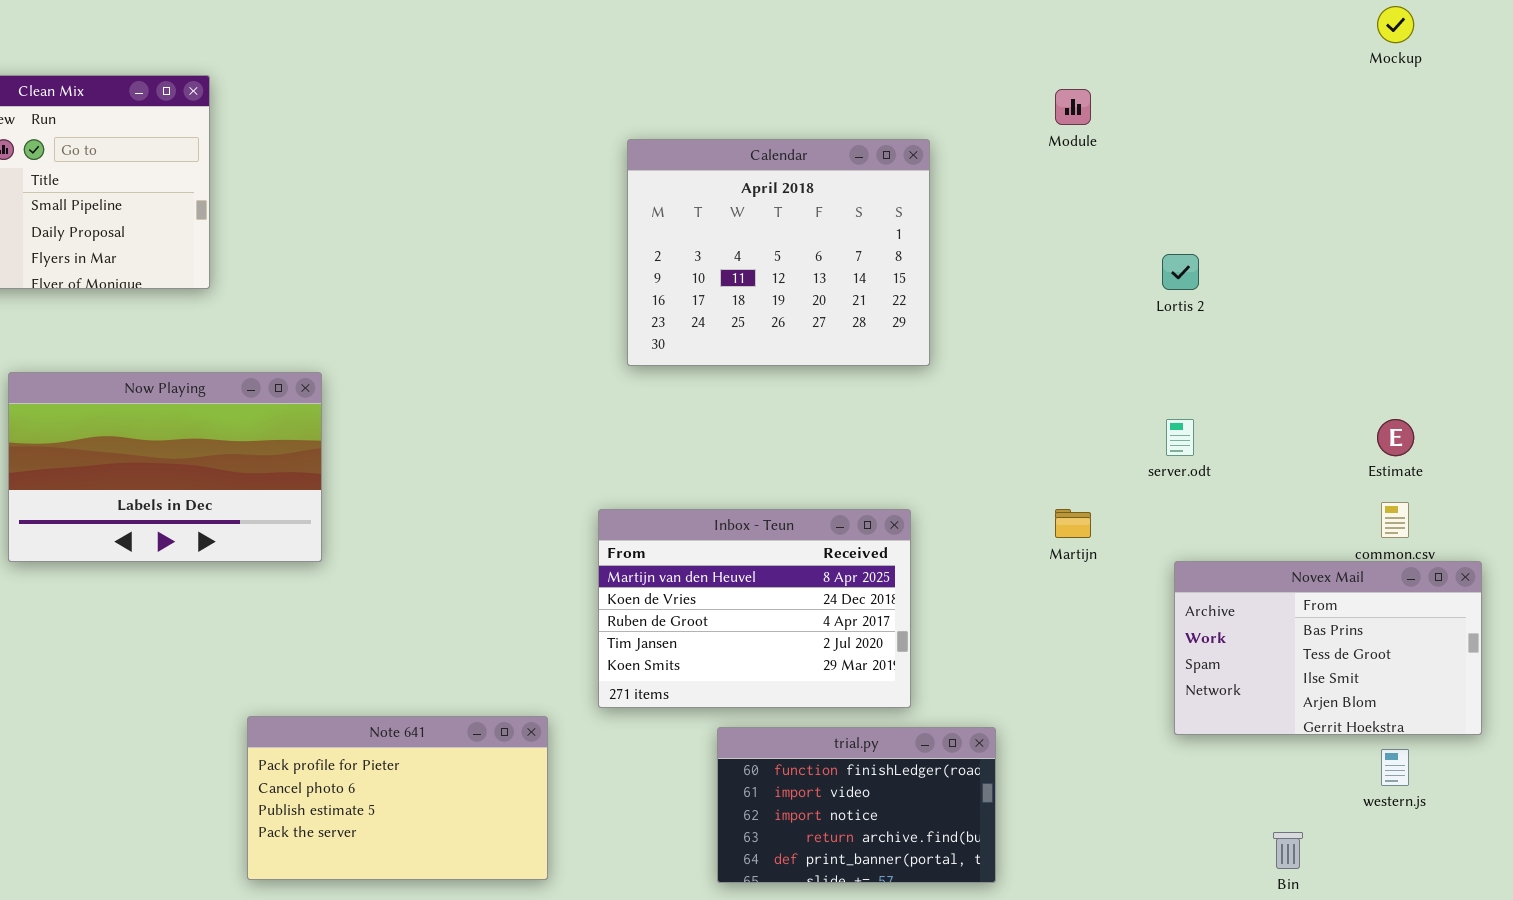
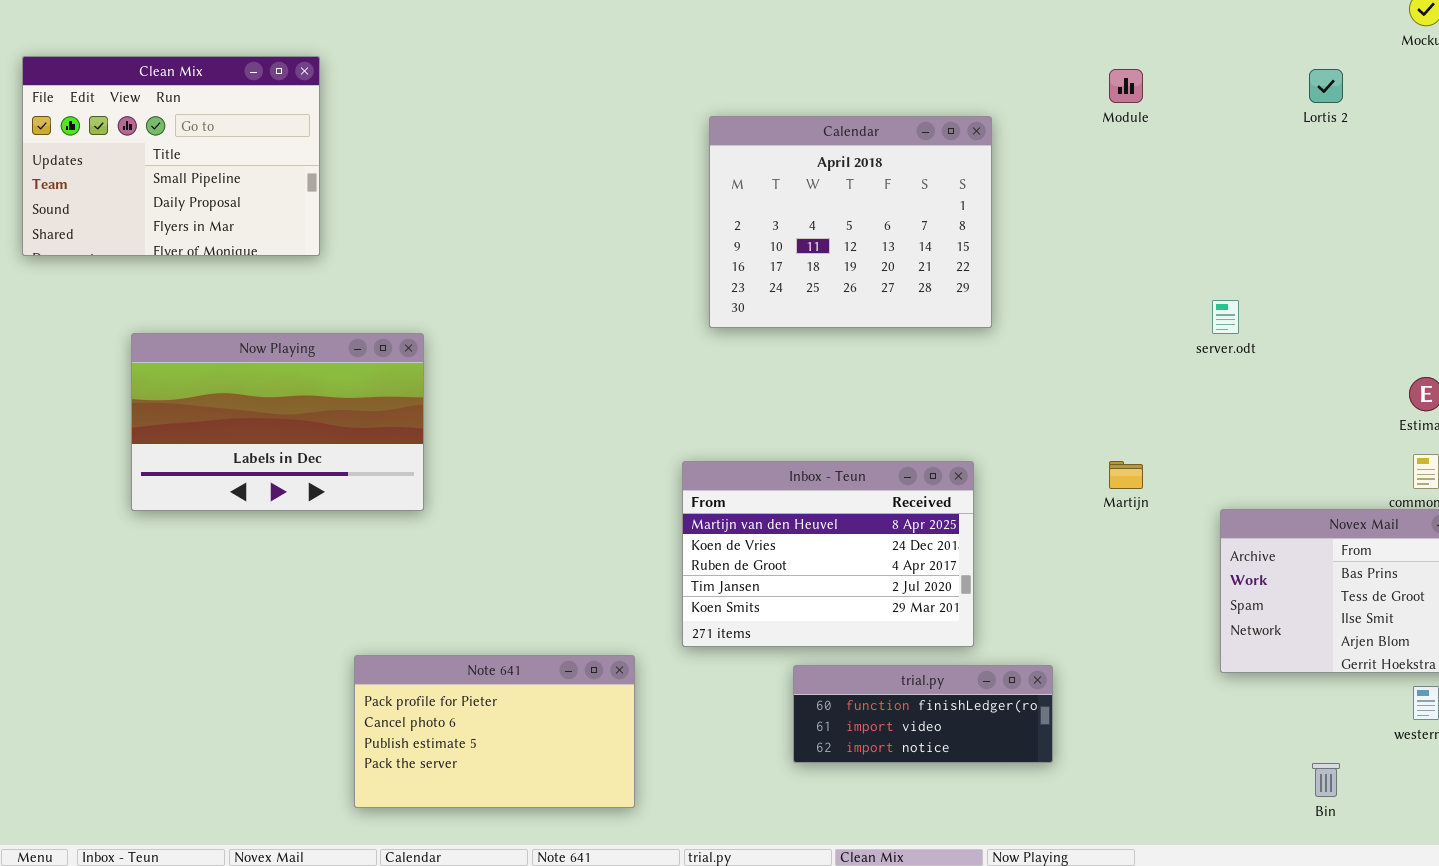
Lortis 2: [1162,254,1199,290] -> [1309,69,1343,103], moved
server.odt: [1166,419,1194,456] -> [1212,300,1239,334], moved
trial.py: [717,727,996,883] -> [793,665,1053,763], resized

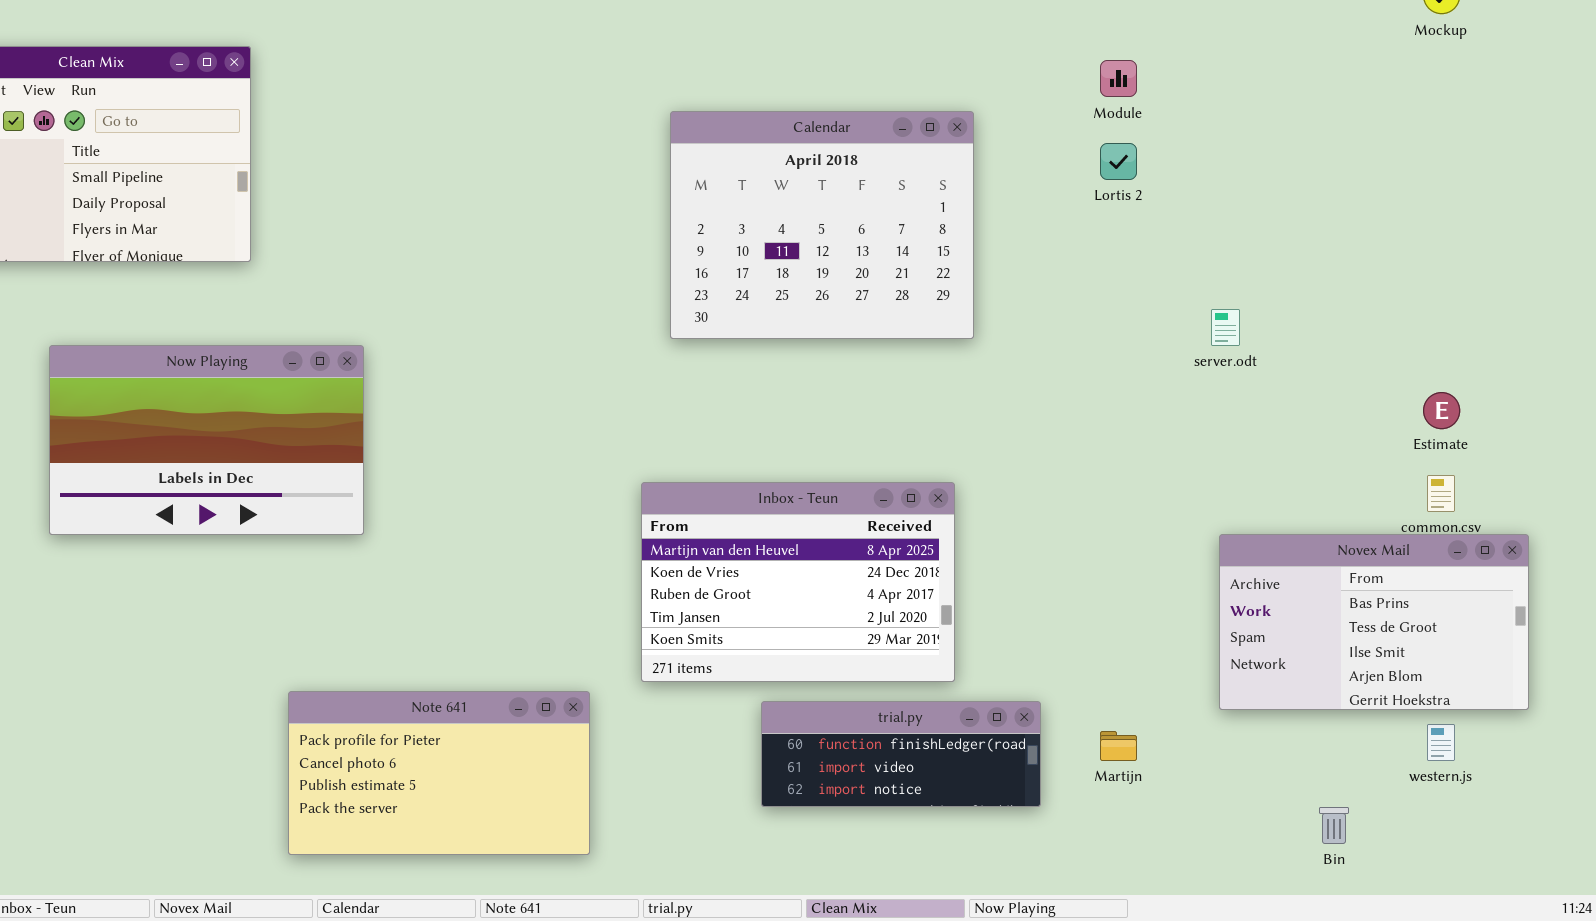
Lortis 2: [1309,69,1343,103] -> [1100,143,1137,180], moved
Martijn: [1109,461,1143,489] -> [1100,731,1137,761], moved

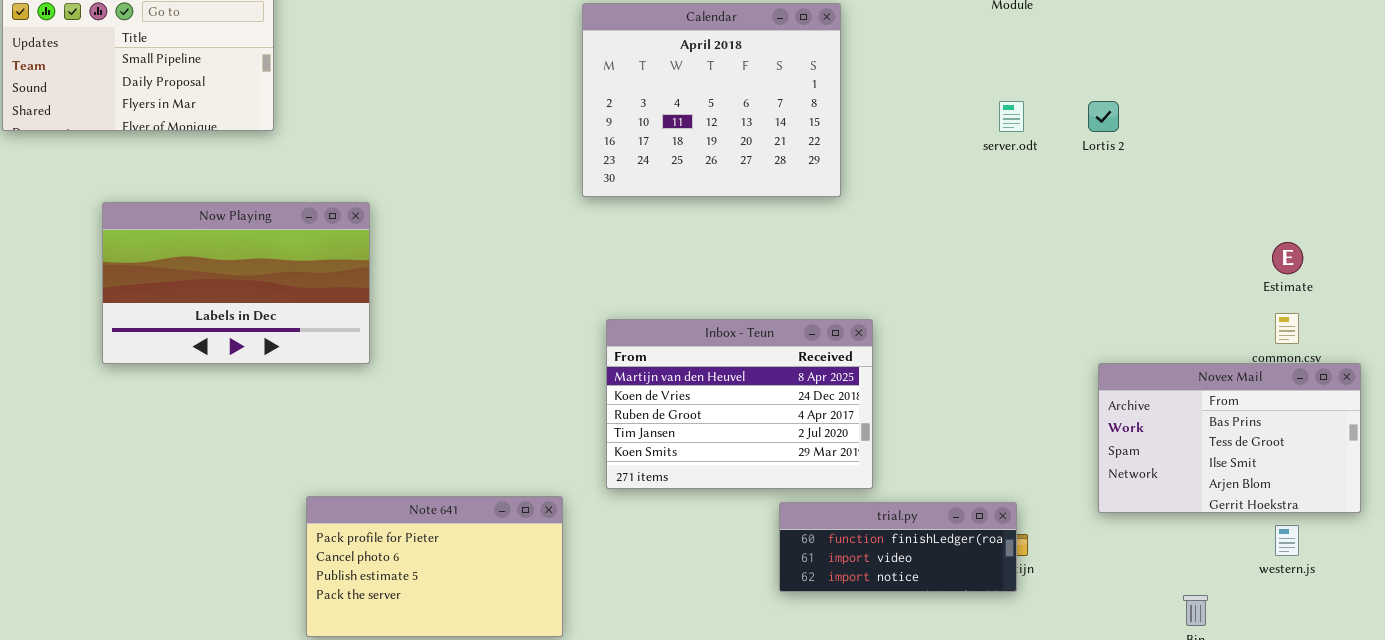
Calendar: [670,111,974,339] -> [582,3,841,197], moved
Lortis 2: [1100,143,1137,180] -> [1088,101,1119,132], moved
server.odt: [1211,309,1240,346] -> [999,101,1024,132], moved
trial.py: [761,701,1041,807] -> [779,502,1017,592], moved

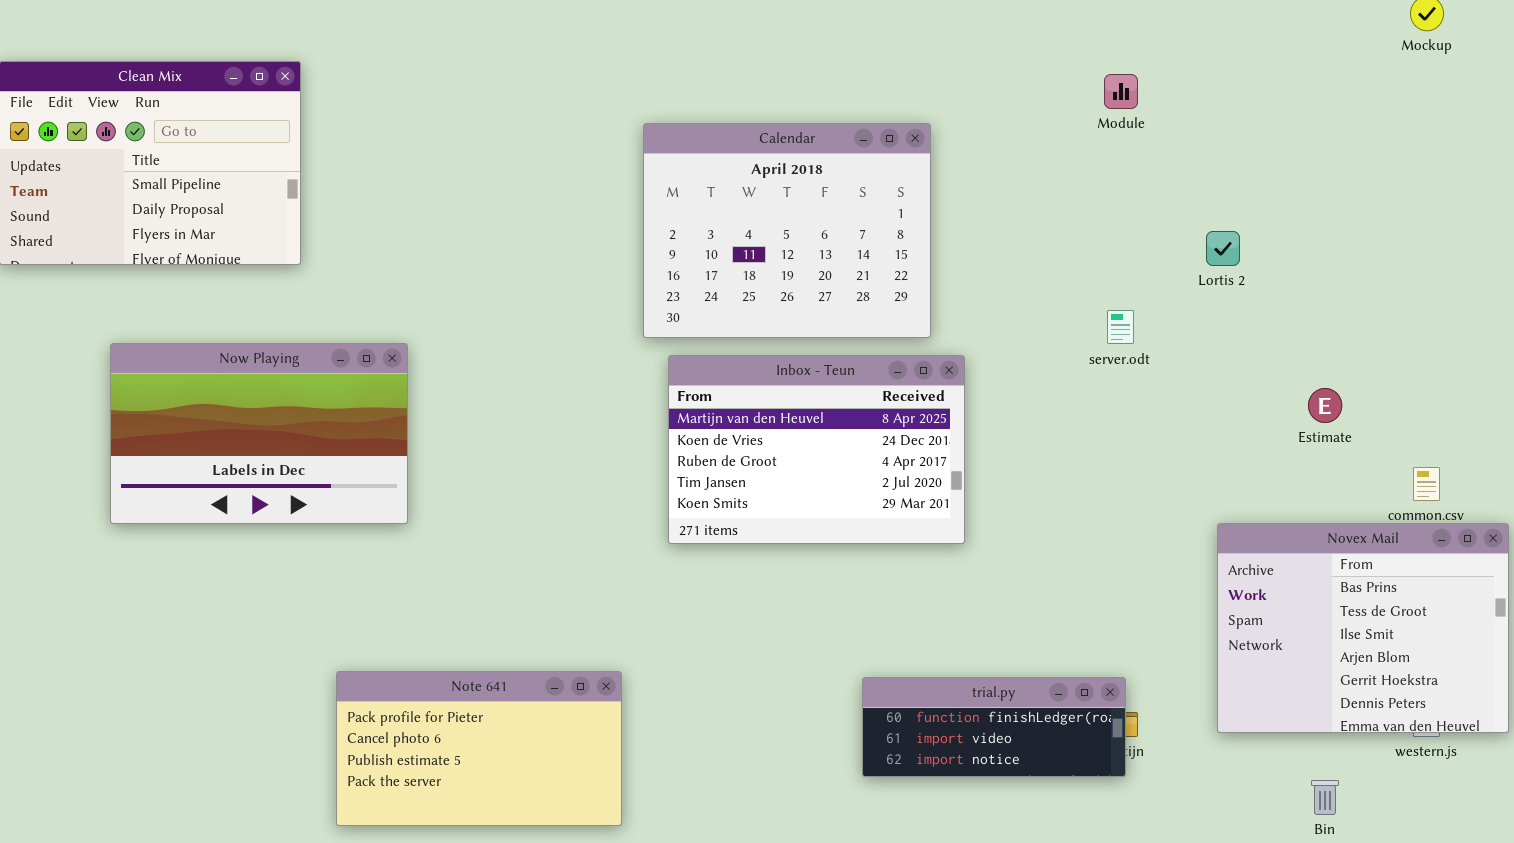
server.odt: [999,101,1024,132] -> [1107,310,1134,344], moved
Estimate: [1272,242,1303,274] -> [1308,388,1342,423], moved
Inbox - Teun: [606,319,873,489] -> [668,355,965,544], moved
Novex Mail: [1098,363,1361,513] -> [1217,523,1509,733], resized

